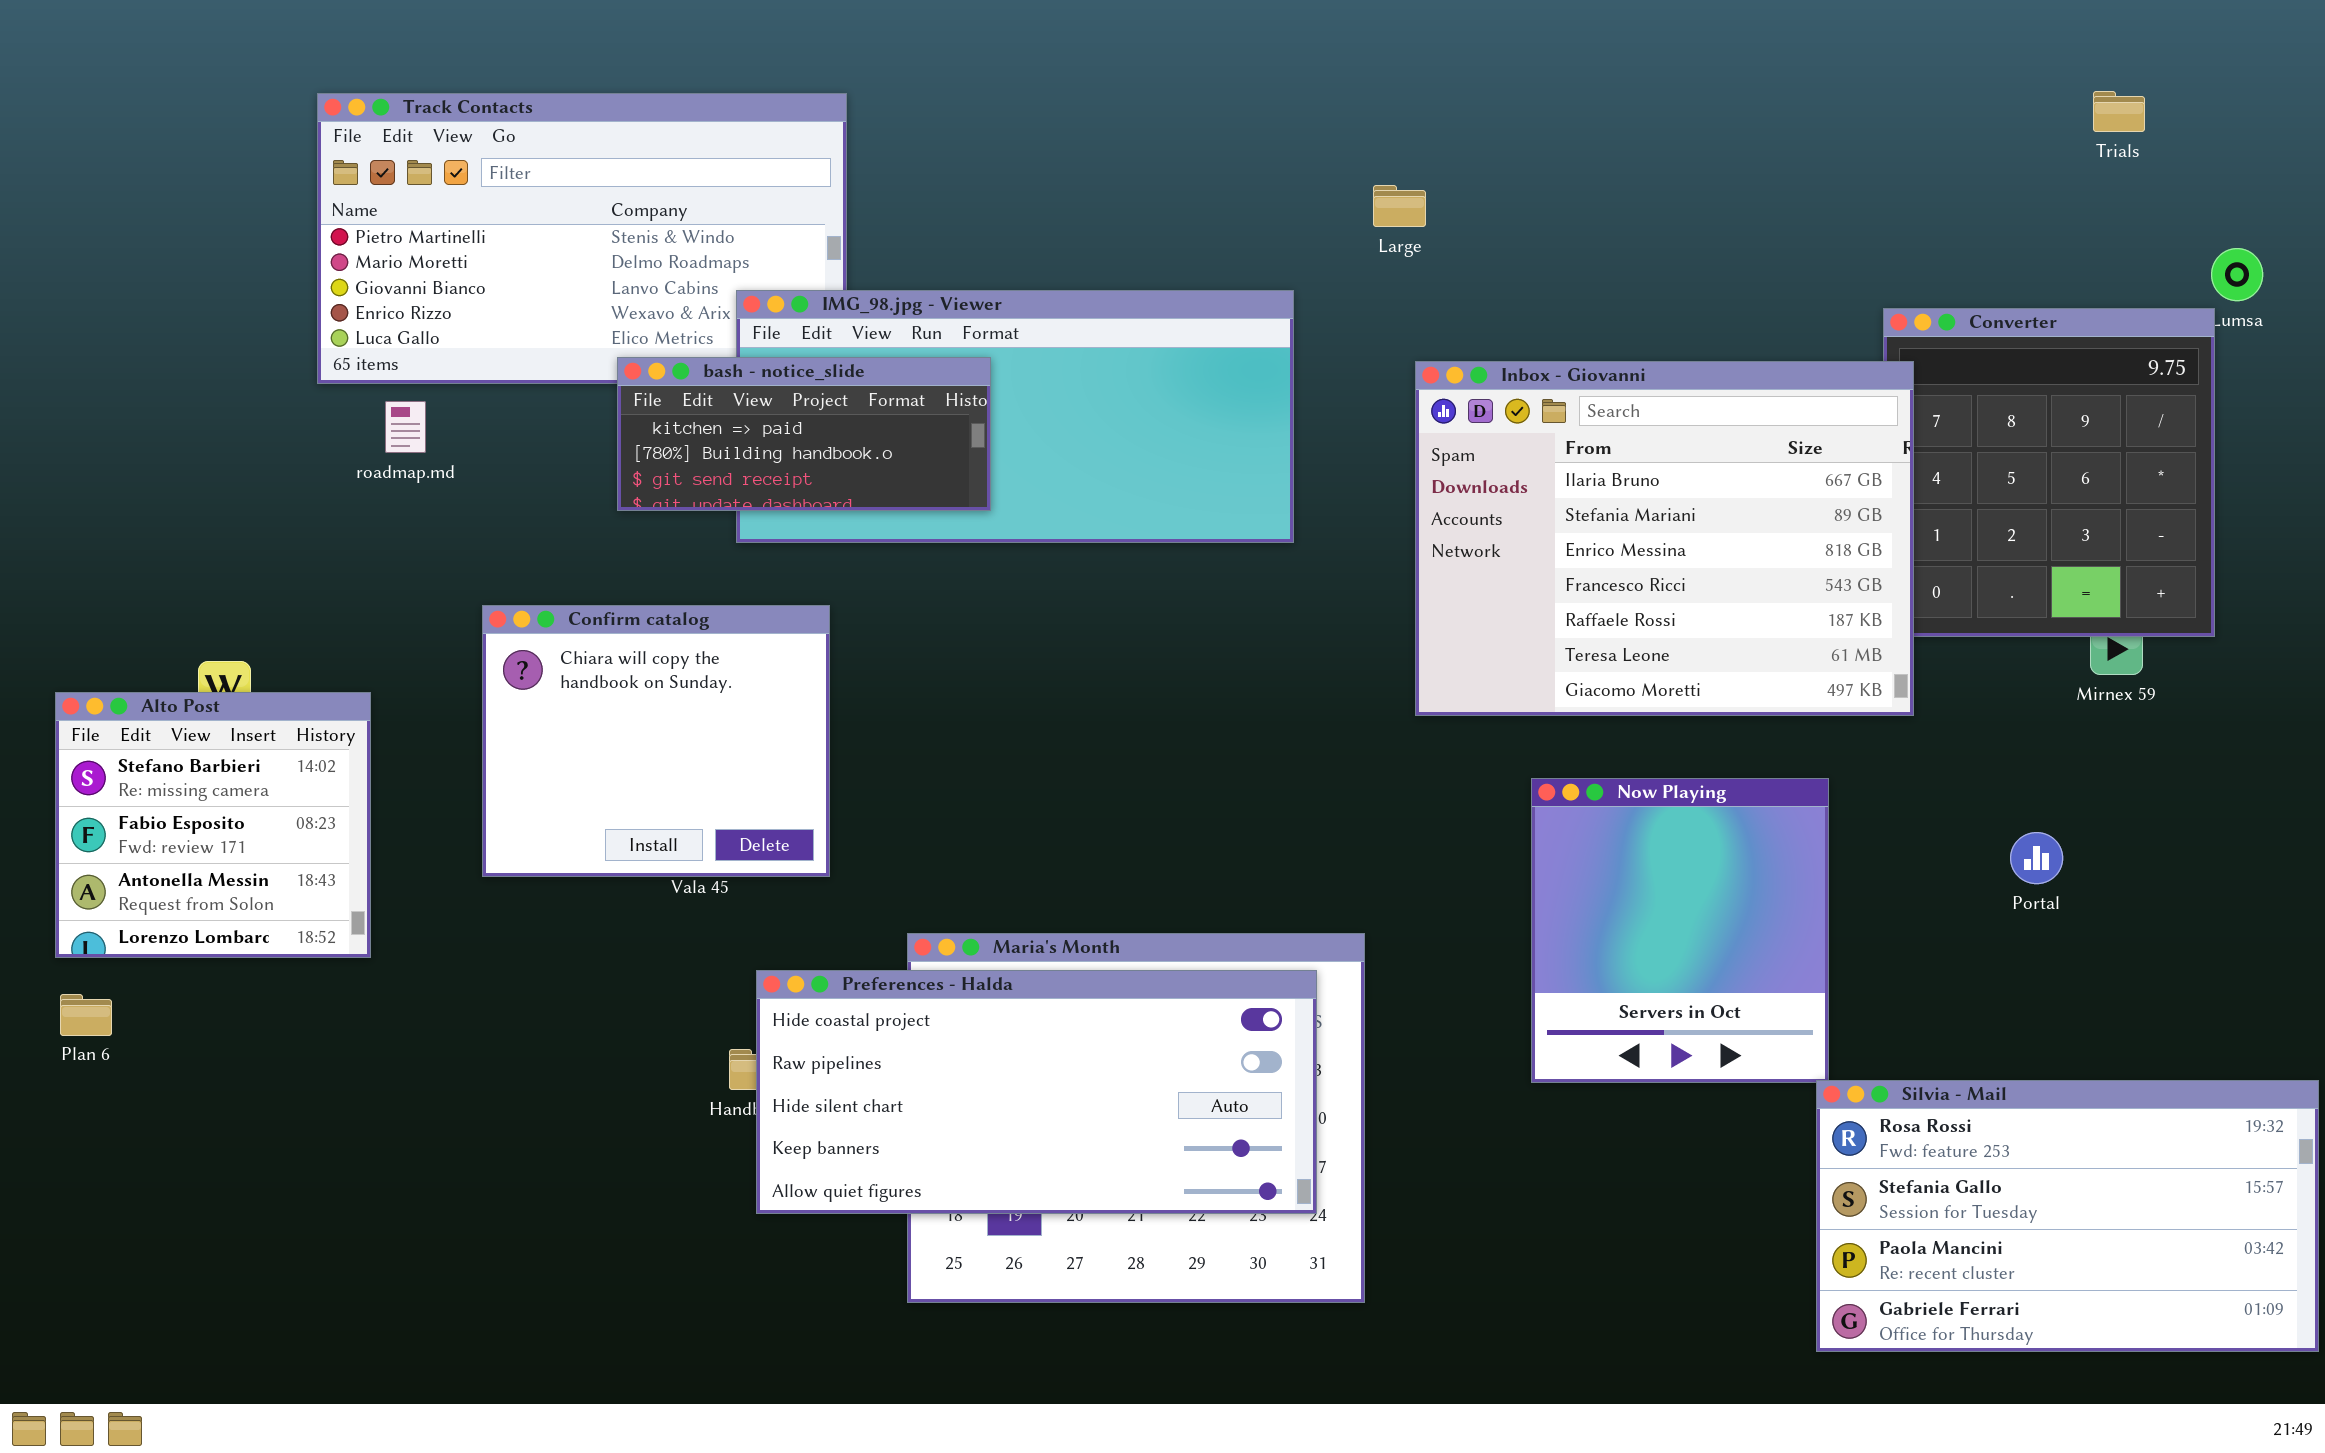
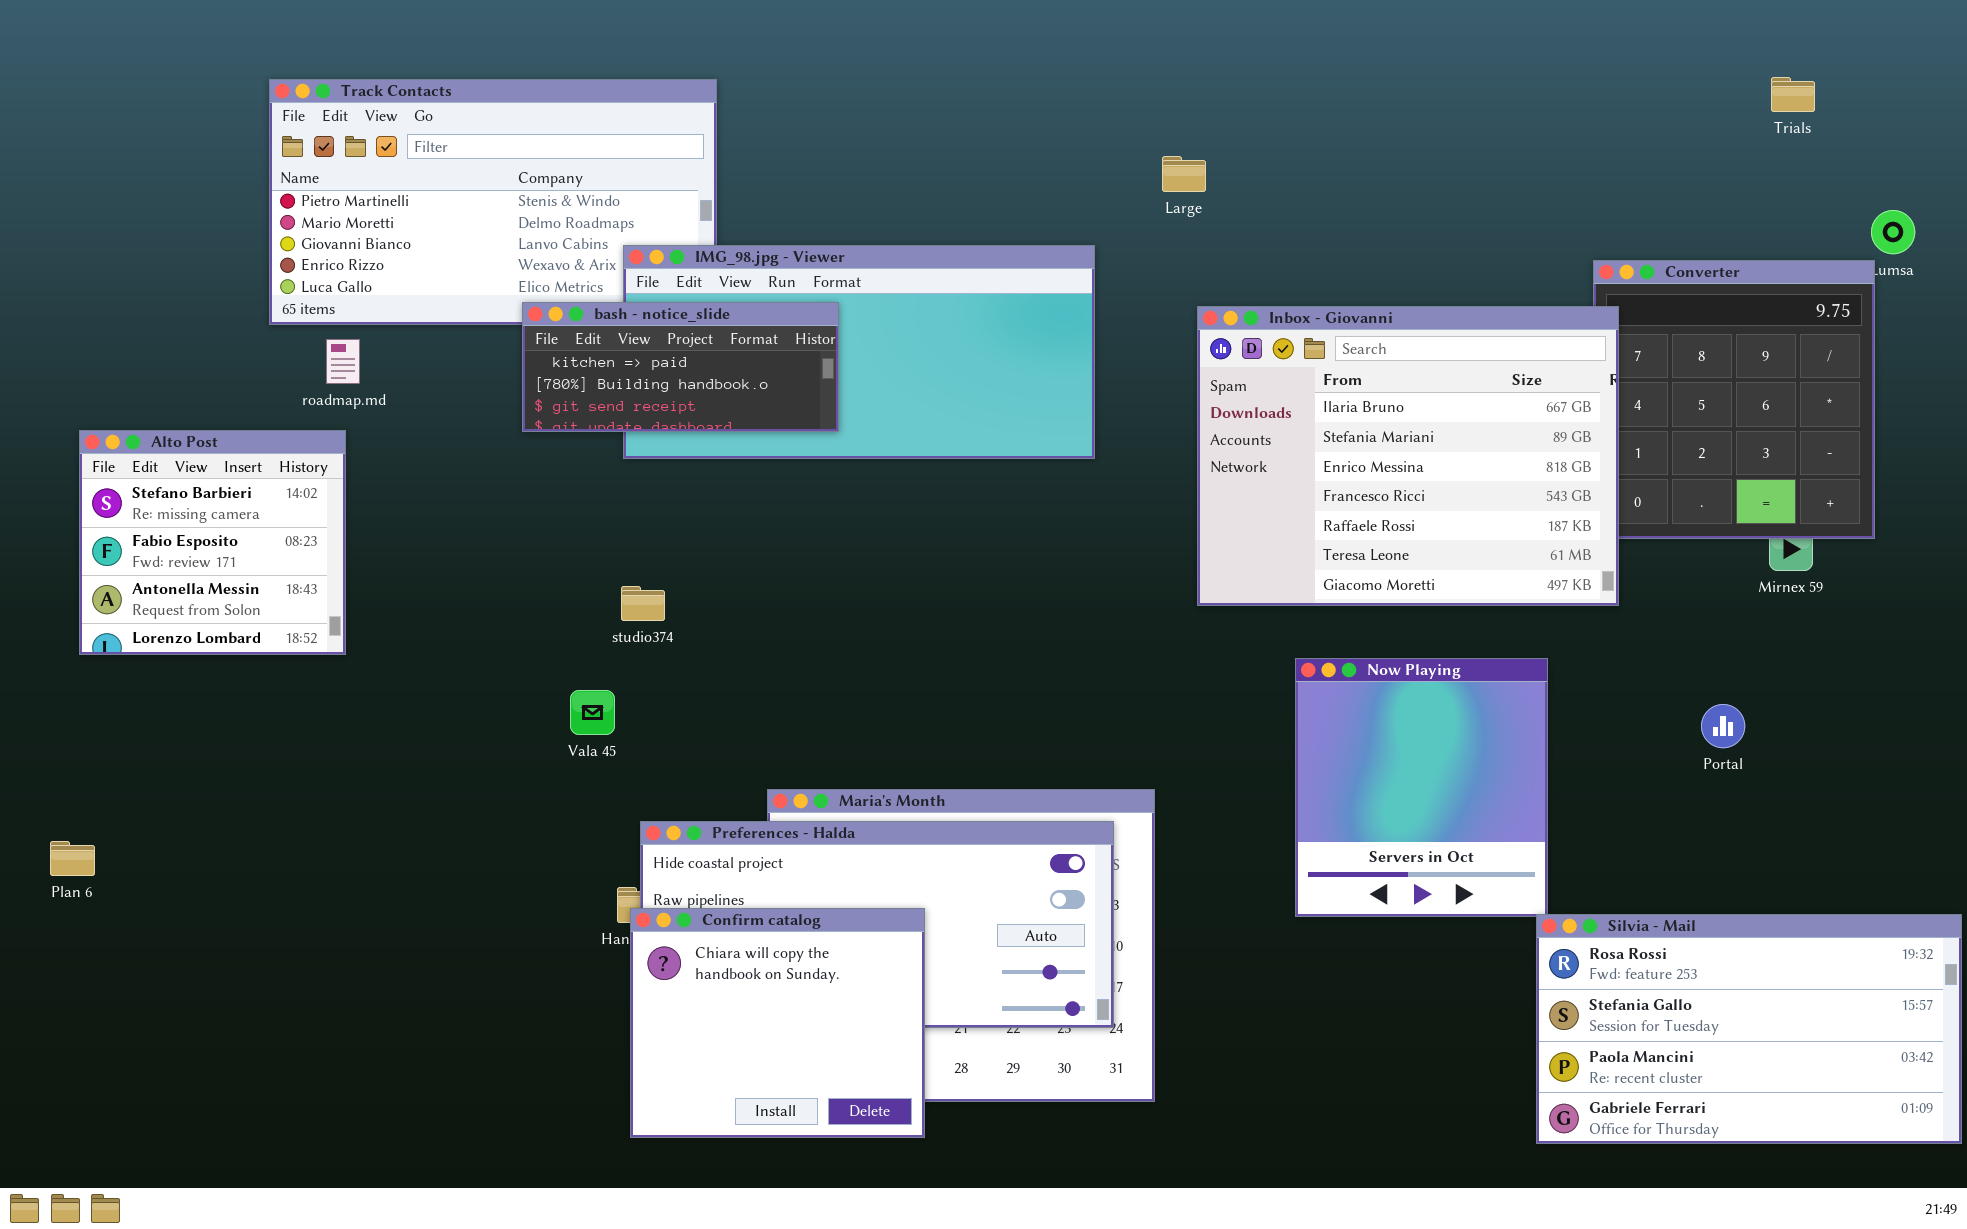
Confirm catalog: [482,605,830,877] -> [630,908,925,1138], moved
Alto Post: [55,692,371,958] -> [79,430,346,655], moved

